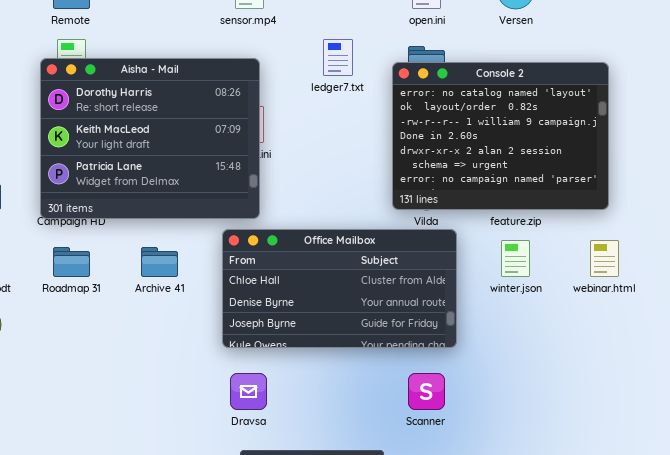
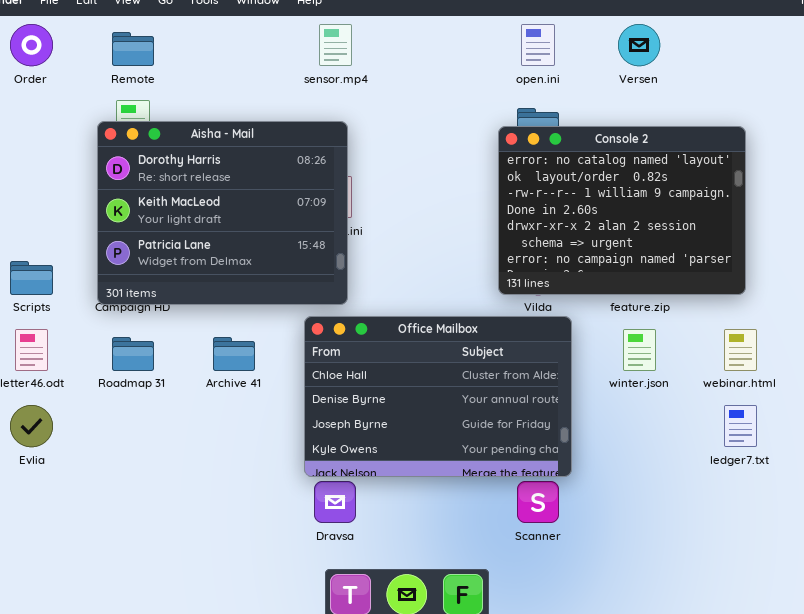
ledger7.txt: [323,39,353,76] -> [724,405,757,447], moved
Office Mailbox: [222,229,457,348] -> [304,316,572,477], resized

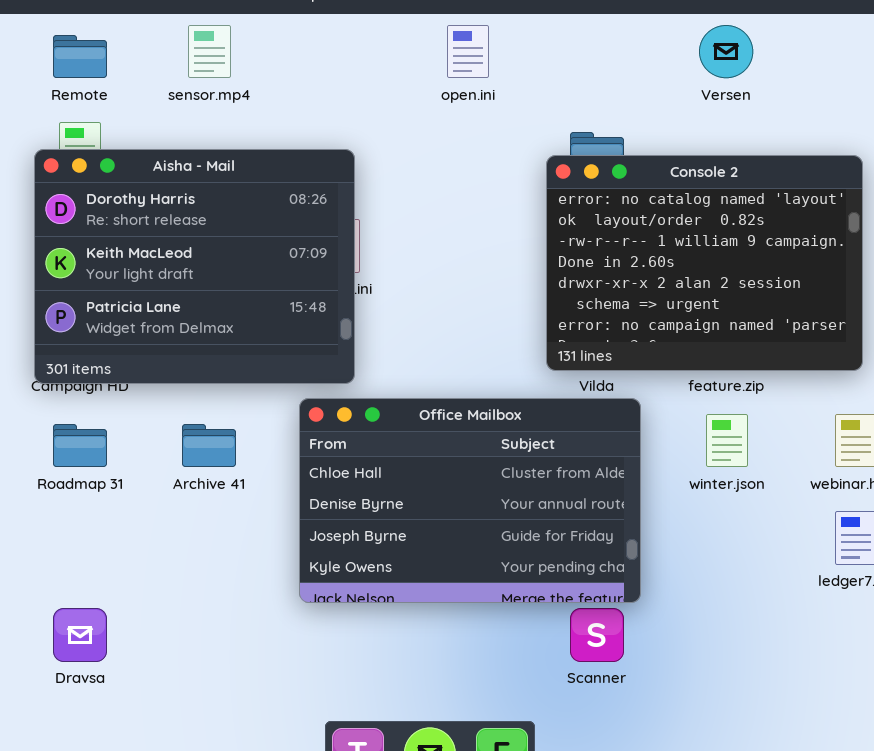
sensor.mp4: [319,24,352,66] -> [188,25,231,78], moved
open.ini: [521,24,555,66] -> [447,25,489,78], moved
Dravsa: [314,481,356,523] -> [53,608,107,662], moved

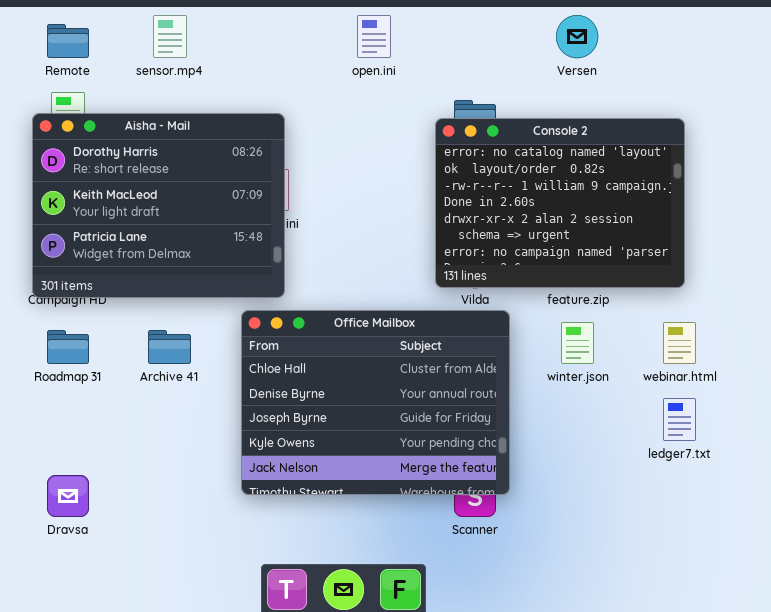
Office Mailbox: [299,398,641,603] -> [241,310,510,495], resized

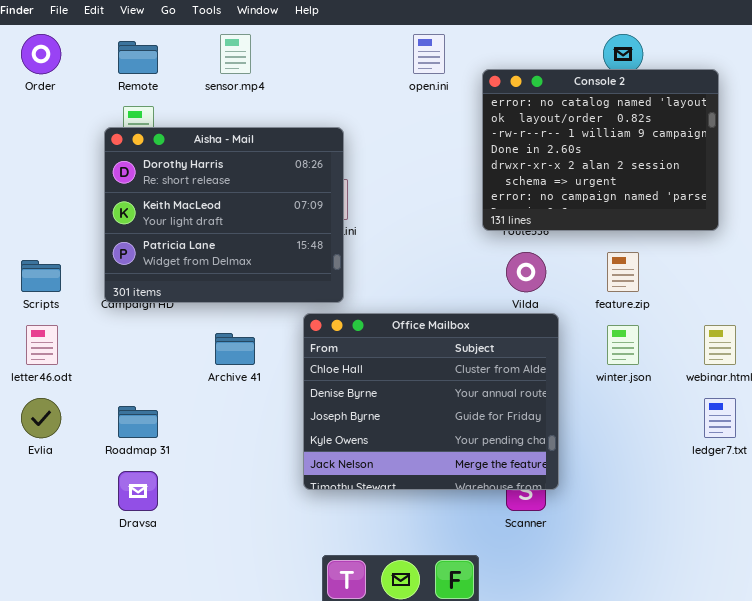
Console 2: [435,118,685,288] -> [482,69,719,231], moved
Roadmap 31: [47,330,89,364] -> [118,406,158,438], moved

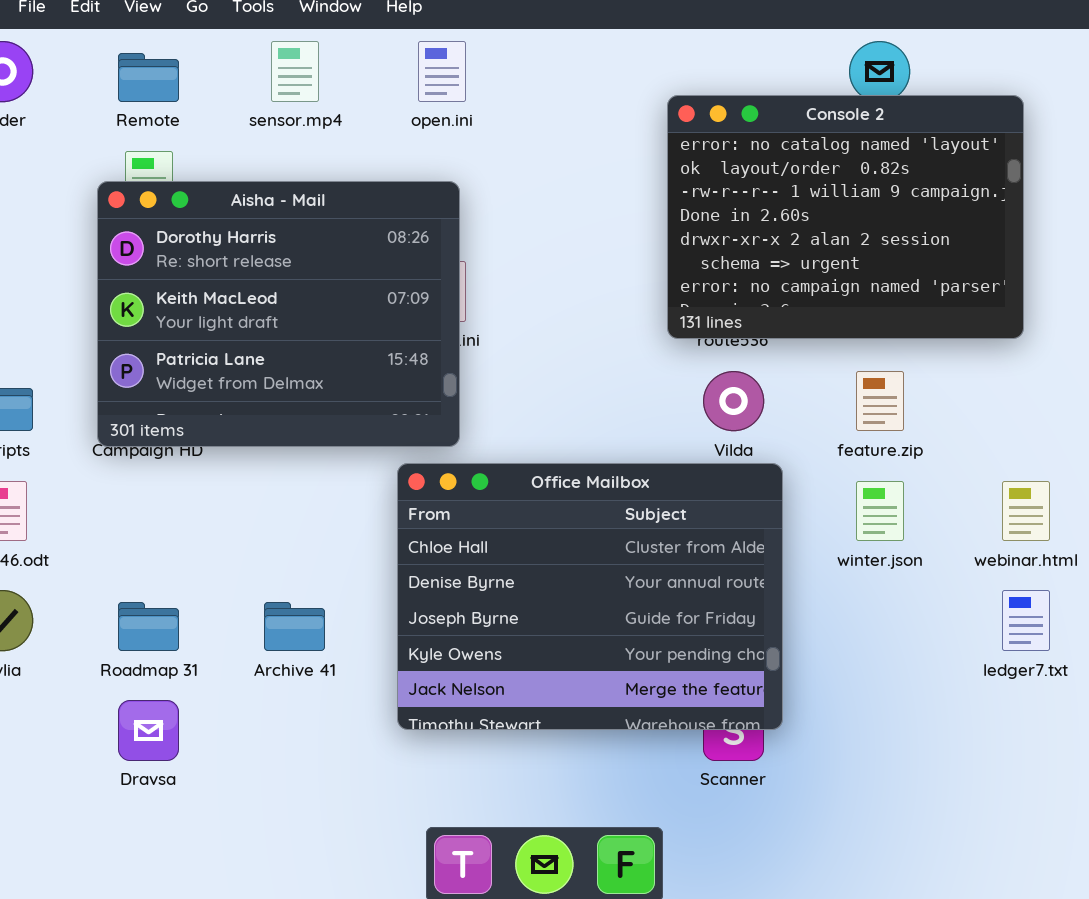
open.ini: [413,34,445,74] -> [418,41,466,102], moved
Archive 41: [215,333,255,365] -> [264,602,325,651], moved

